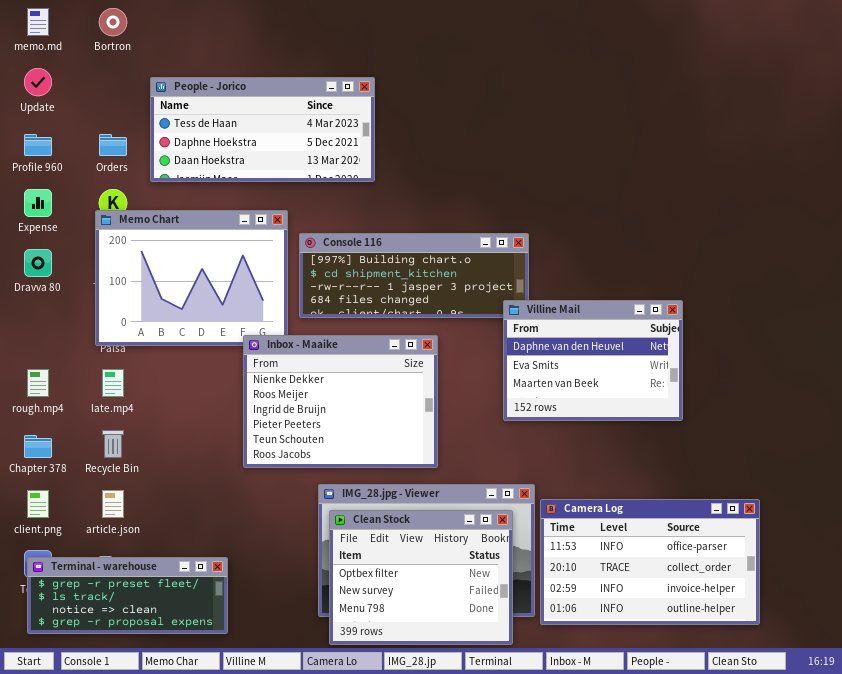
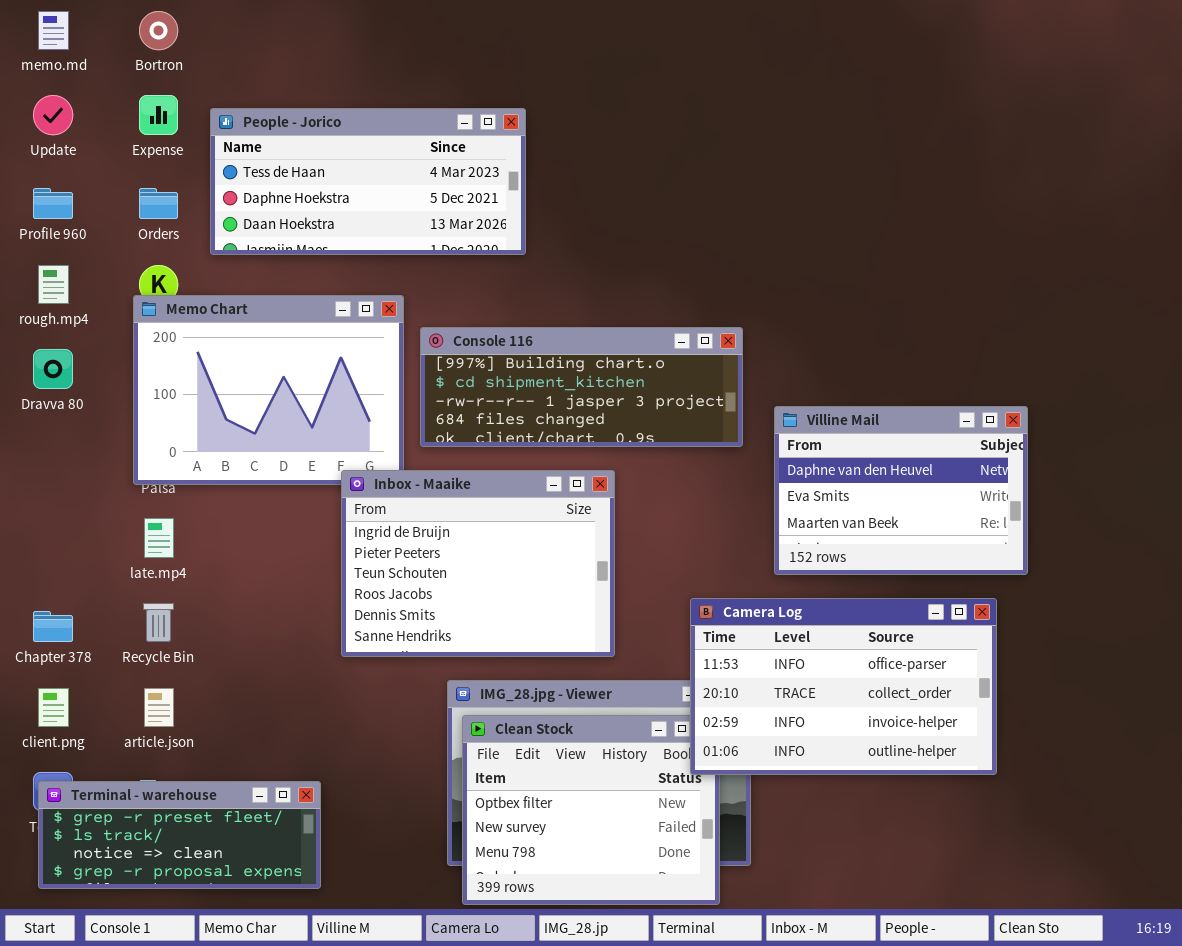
Expense: [24,189,52,217] -> [139,95,178,135], moved
Villine Mail: [503,300,683,421] -> [774,406,1028,575], moved
Inbox - Maaike: [243,335,438,468] -> [341,470,615,657], scrolled down 2 rows
rough.mp4: [27,369,49,397] -> [38,265,69,304], moved
Camera Log: [540,499,760,625] -> [690,598,997,775], moved

